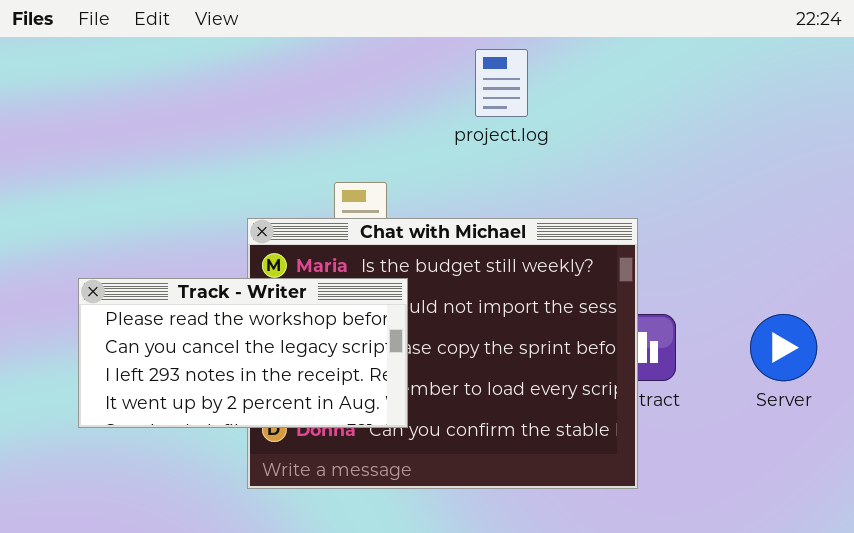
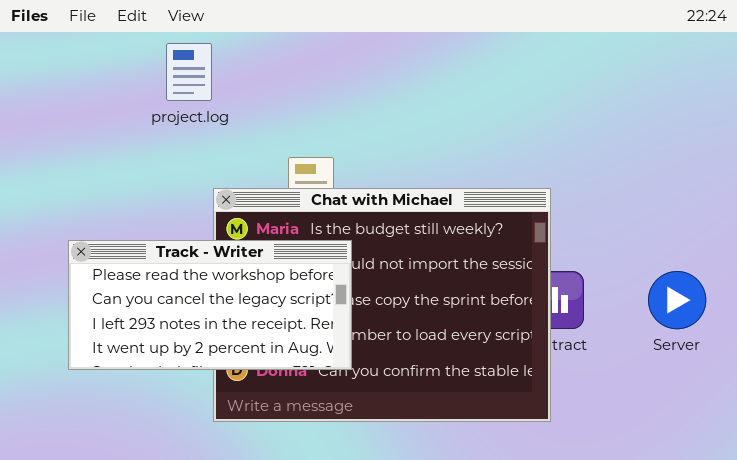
project.log: [475,49,528,117] -> [166,43,212,101], moved

